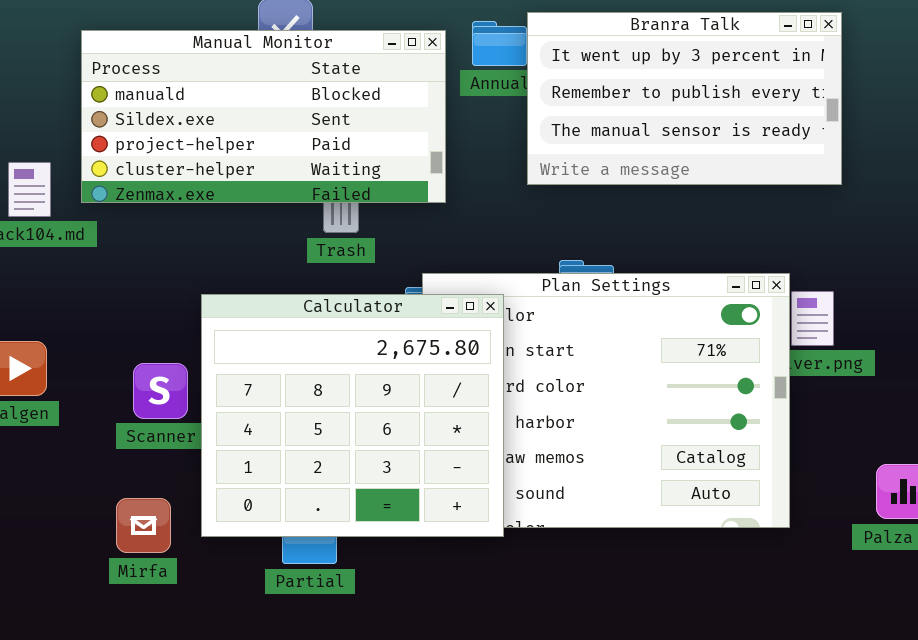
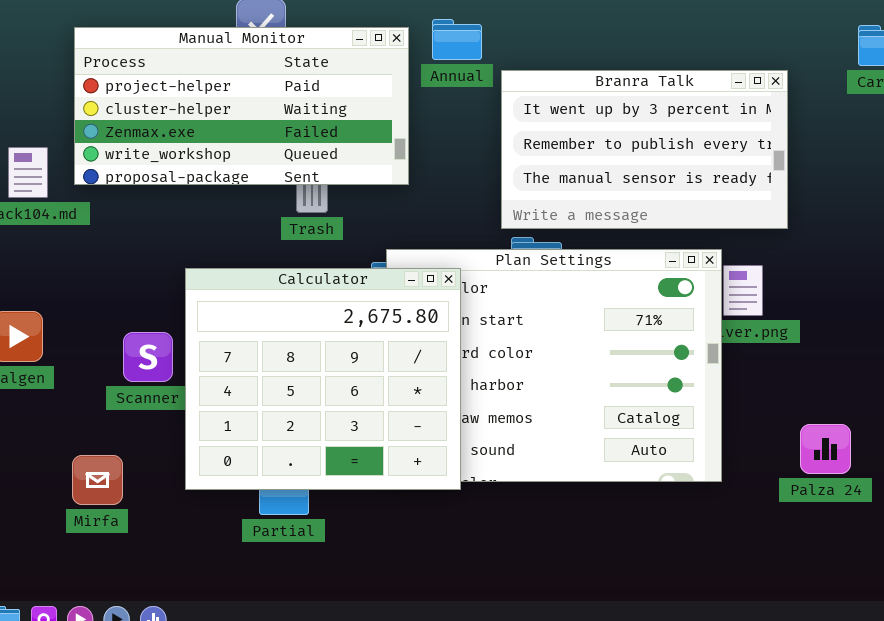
Branra Talk: [527,12,842,185] -> [501,70,788,229], moved
Manual Monitor: [81,30,446,203] -> [74,27,409,185], scrolled down 2 rows
Mirfa: [116,498,171,553] -> [72,455,123,505], moved

